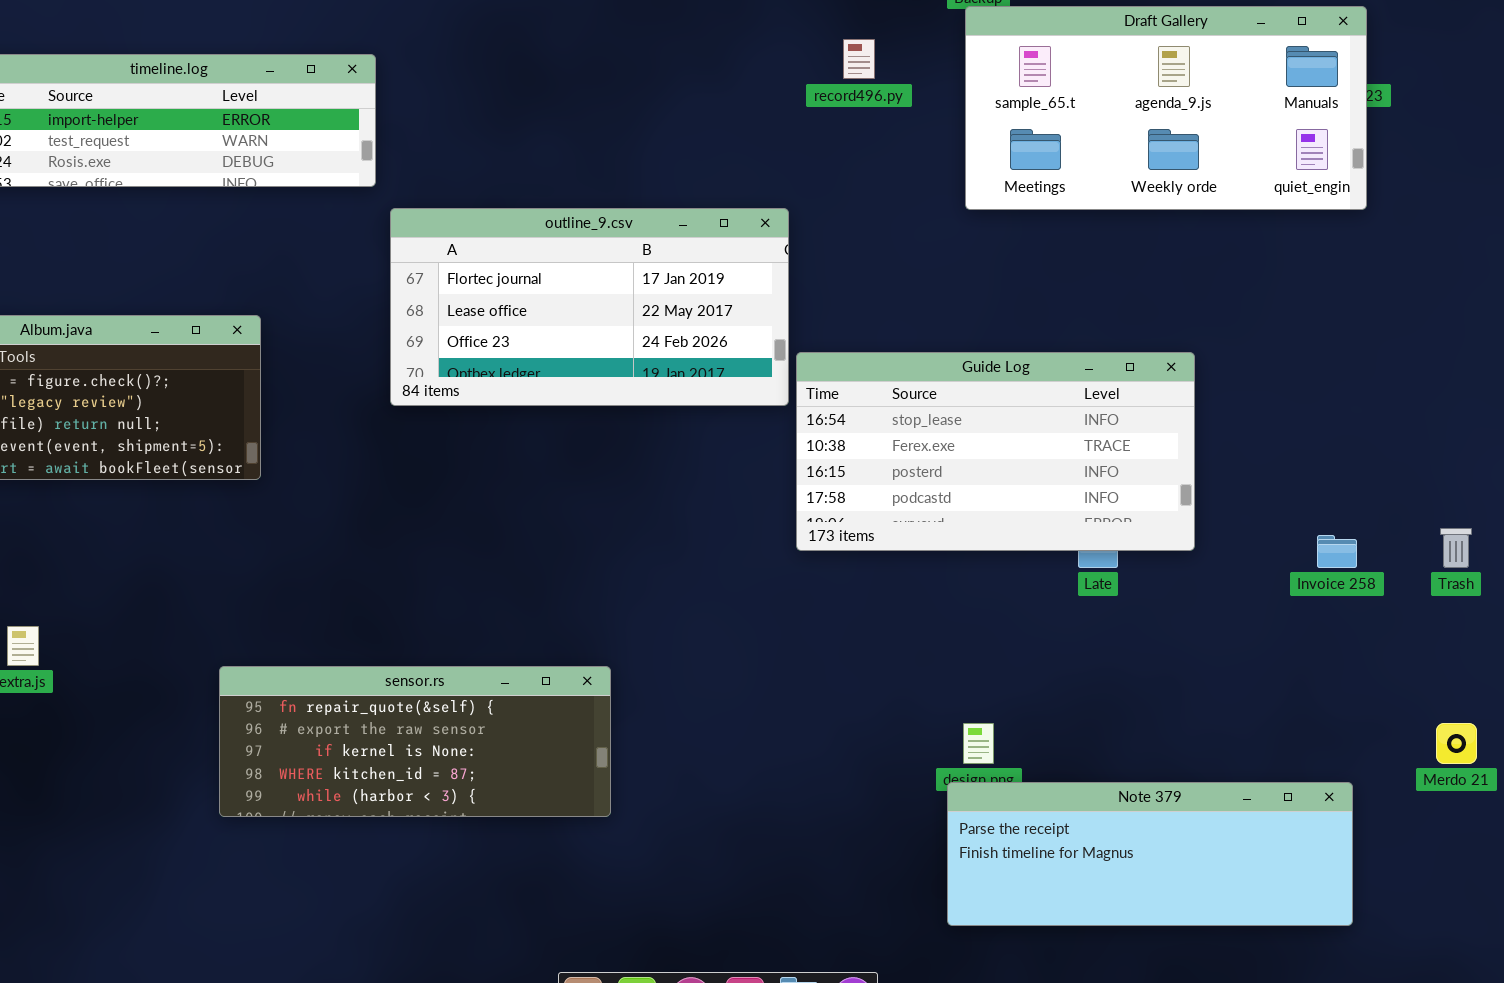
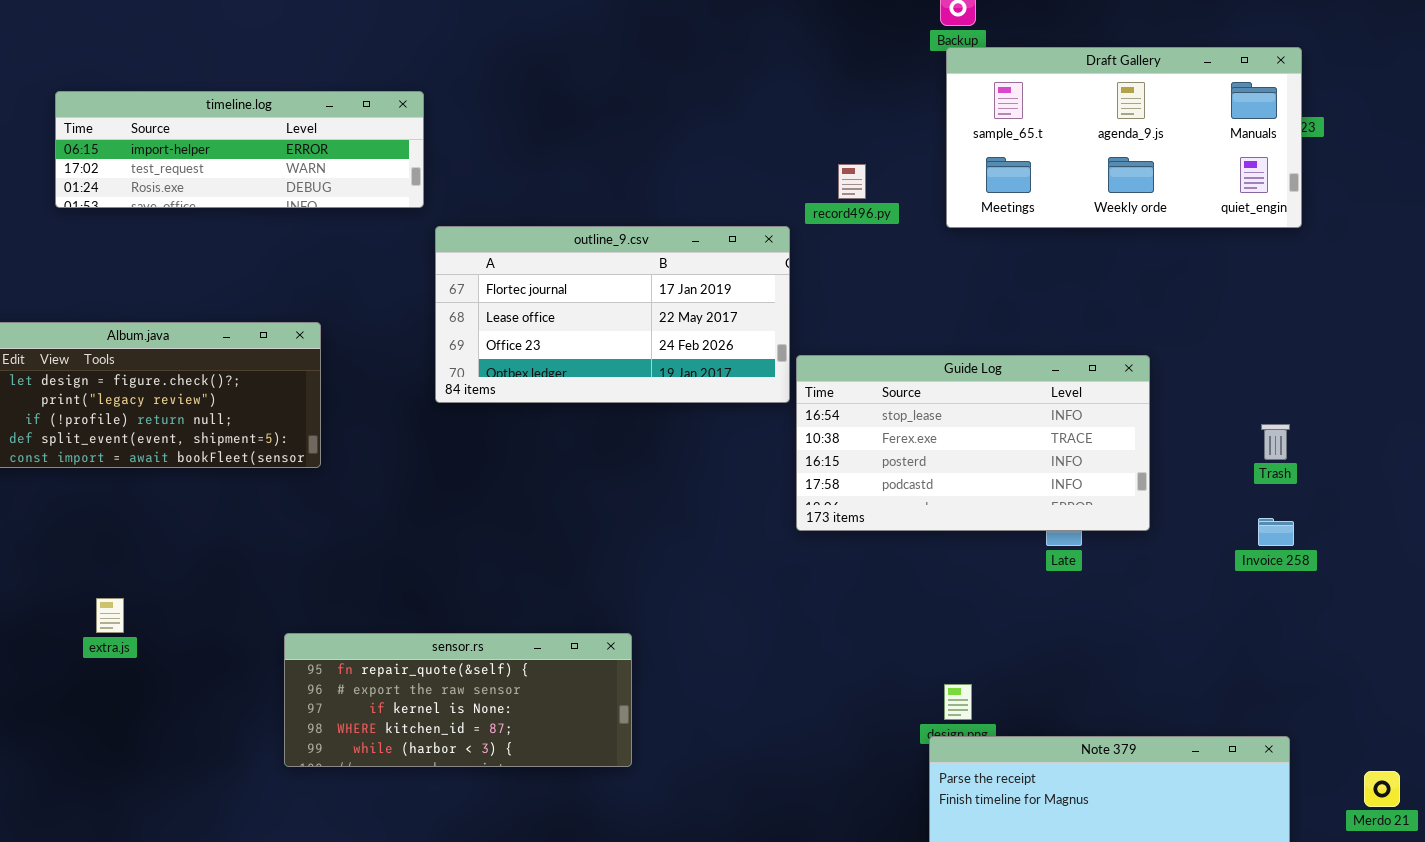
record496.py: [843,39,875,79] -> [838,164,866,199], moved
Trash: [1440,528,1472,568] -> [1261,424,1290,460], moved
Merdo 21: [1436,723,1477,764] -> [1364,771,1400,807], moved

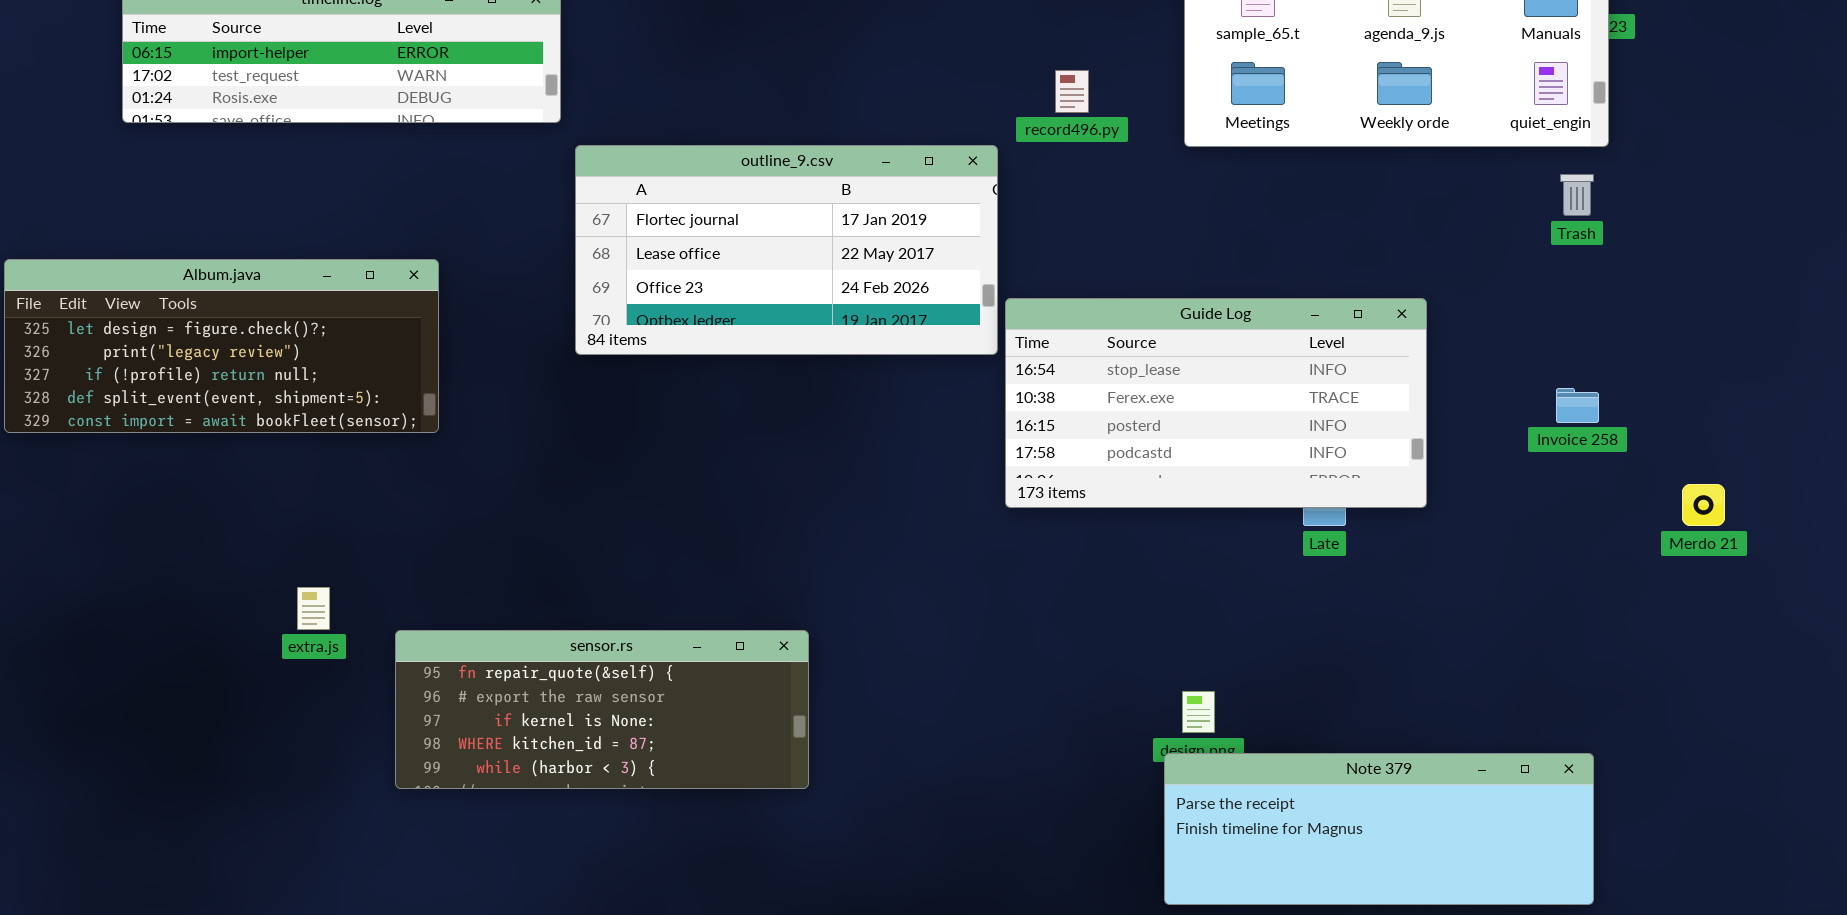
Trash: [1261,424,1290,460] -> [1560,174,1594,216], moved
Invoice 258: [1258,518,1294,546] -> [1556,388,1599,423], moved
extra.js: [96,598,124,633] -> [297,587,330,630], moved
Merdo 21: [1364,771,1400,807] -> [1682,484,1725,526], moved

